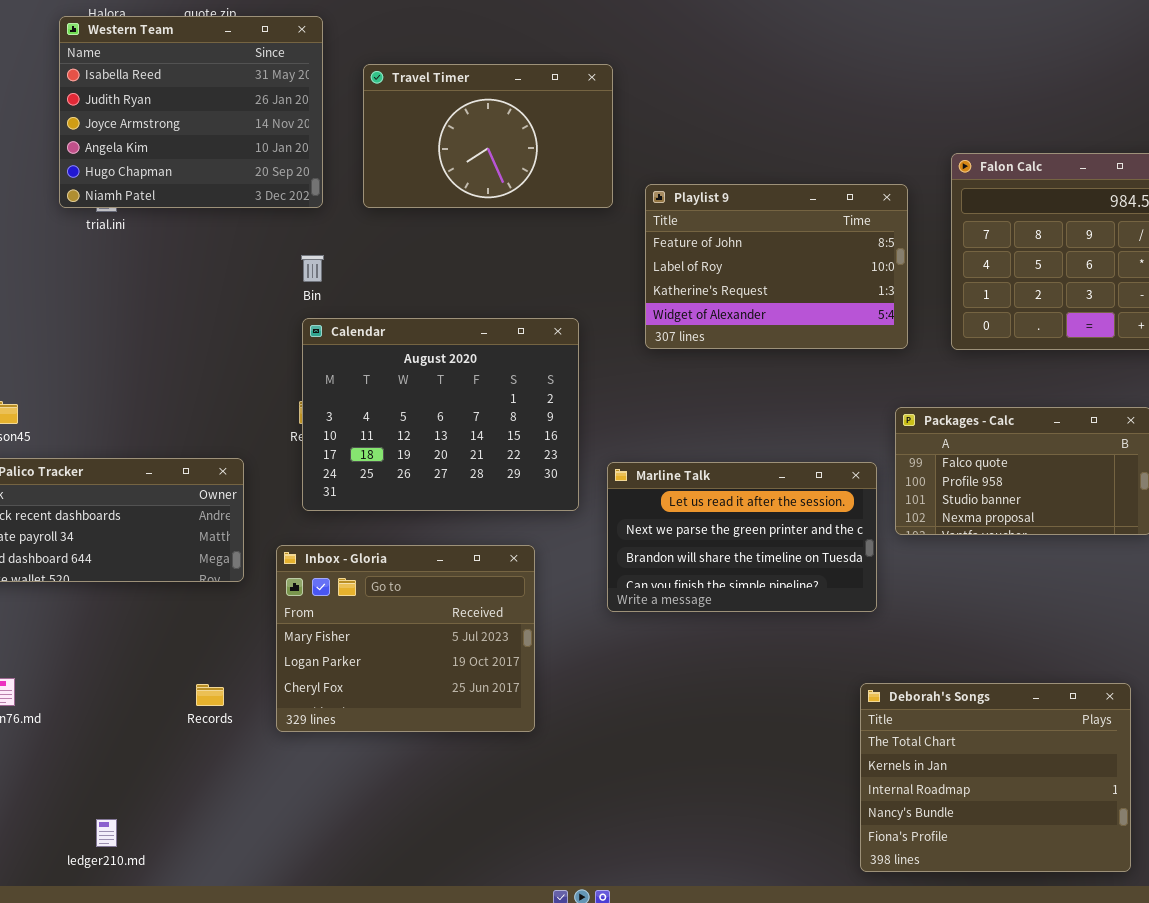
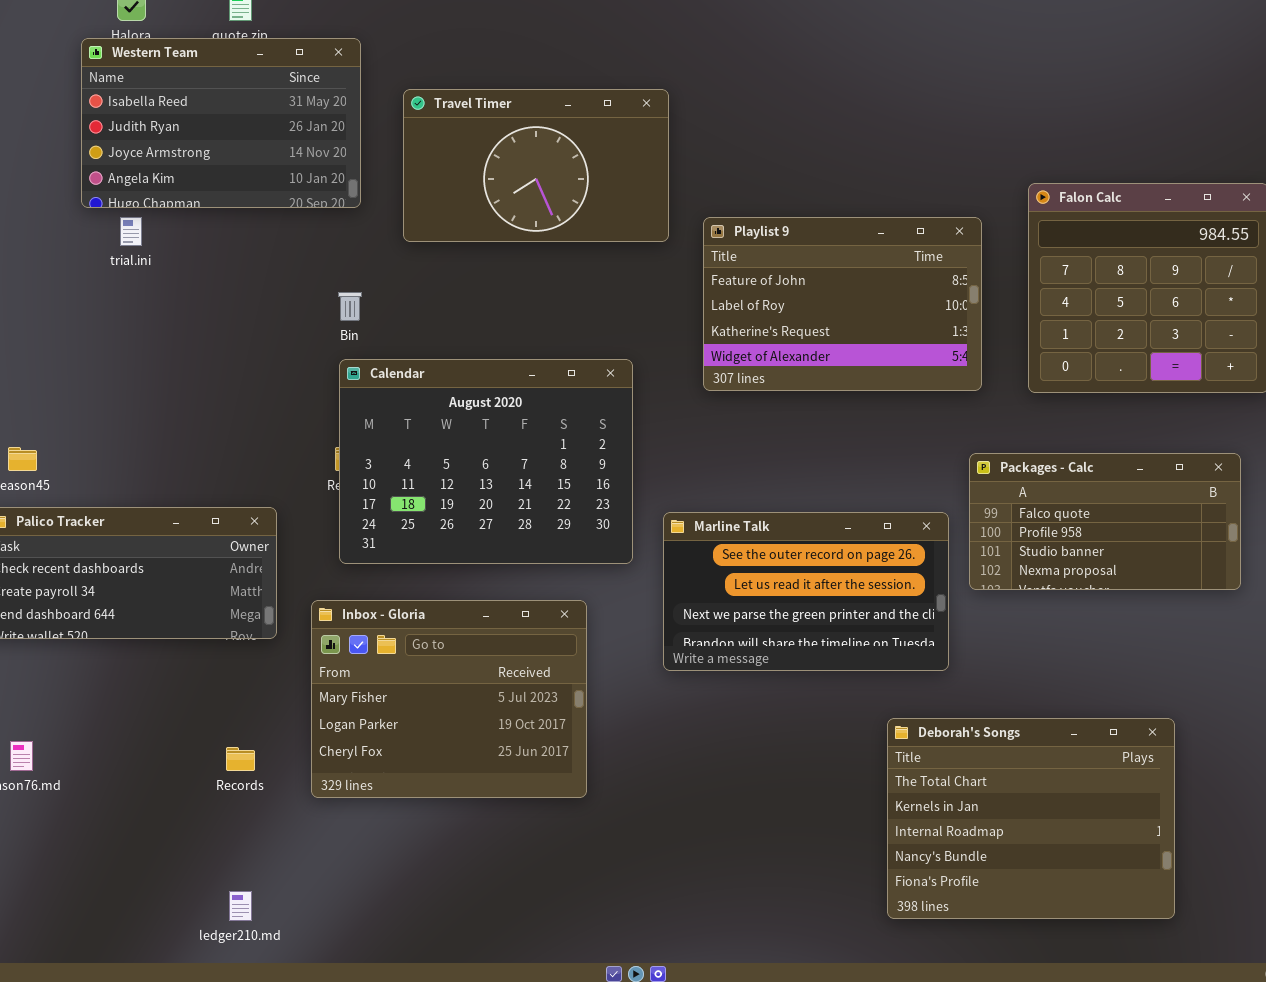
Western Team: [59,16,323,208] -> [81,38,361,208], resized
Marline Talk: [607,462,877,612] -> [663,512,949,671], scrolled up 1 row
Deborah's Songs: [860,683,1131,872] -> [887,718,1175,919], moved
ledger210.md: [96,819,117,847] -> [229,891,252,921], moved

